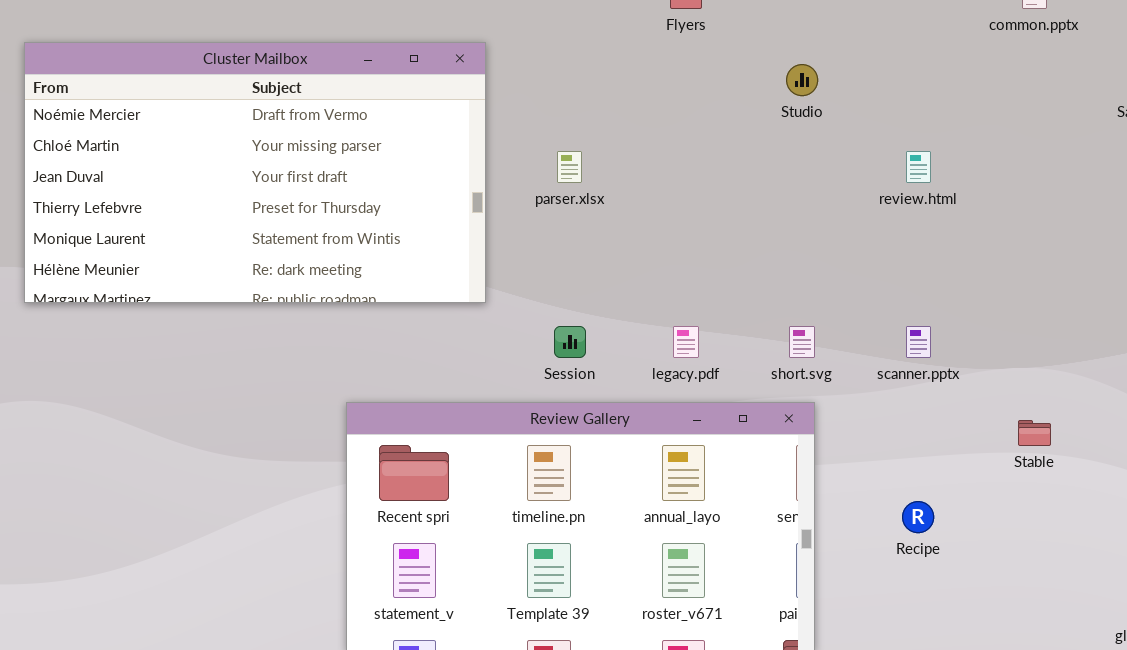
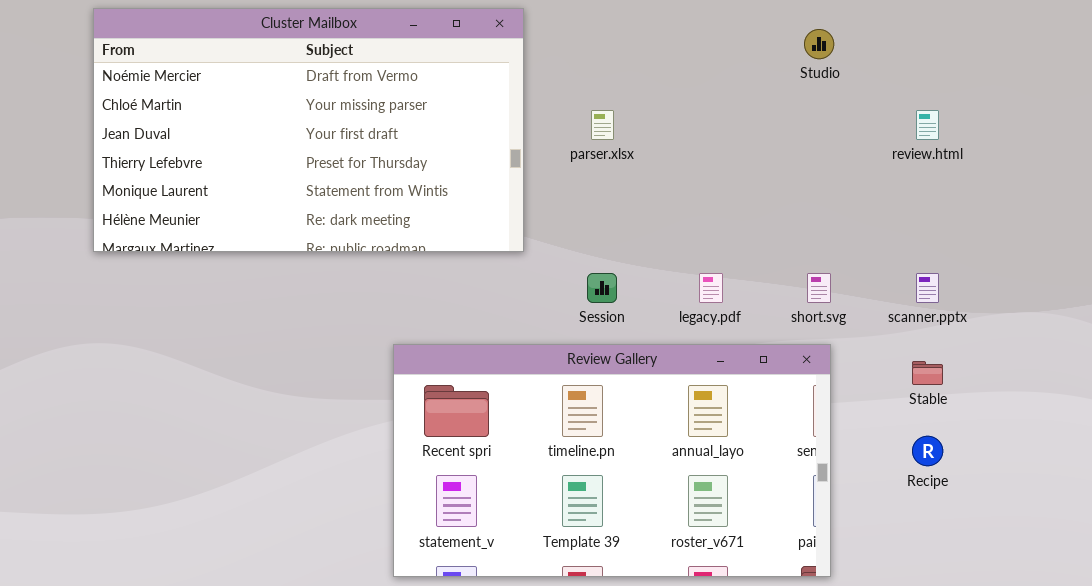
Stable: [1018,420,1051,446] -> [912,361,943,385], moved

